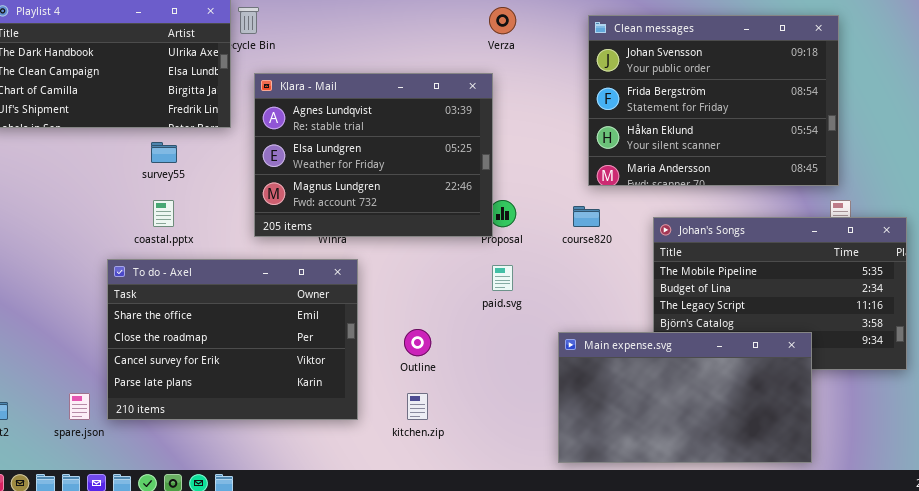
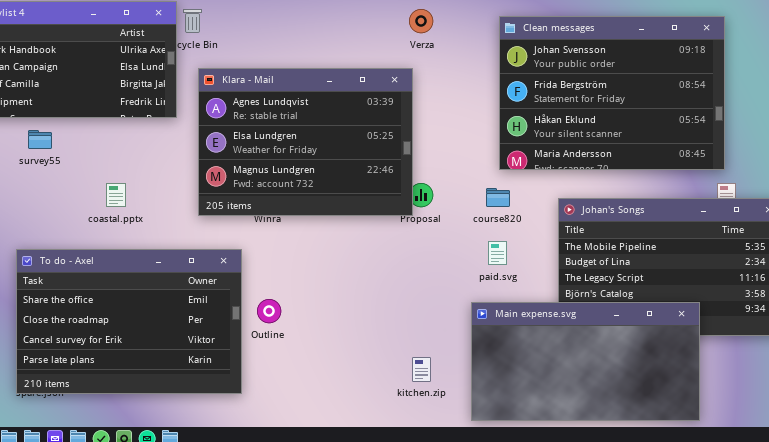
survey55: [151,142,177,163] -> [28,130,52,149], moved
To do - Axel: [107,259,358,420] -> [16,249,242,394], moved
paid.svg: [492,265,513,291] -> [488,241,507,265], moved
Outline: [404,329,431,356] -> [257,299,281,323], moved
kitchen.zip: [407,393,428,420] -> [412,357,431,382], moved

